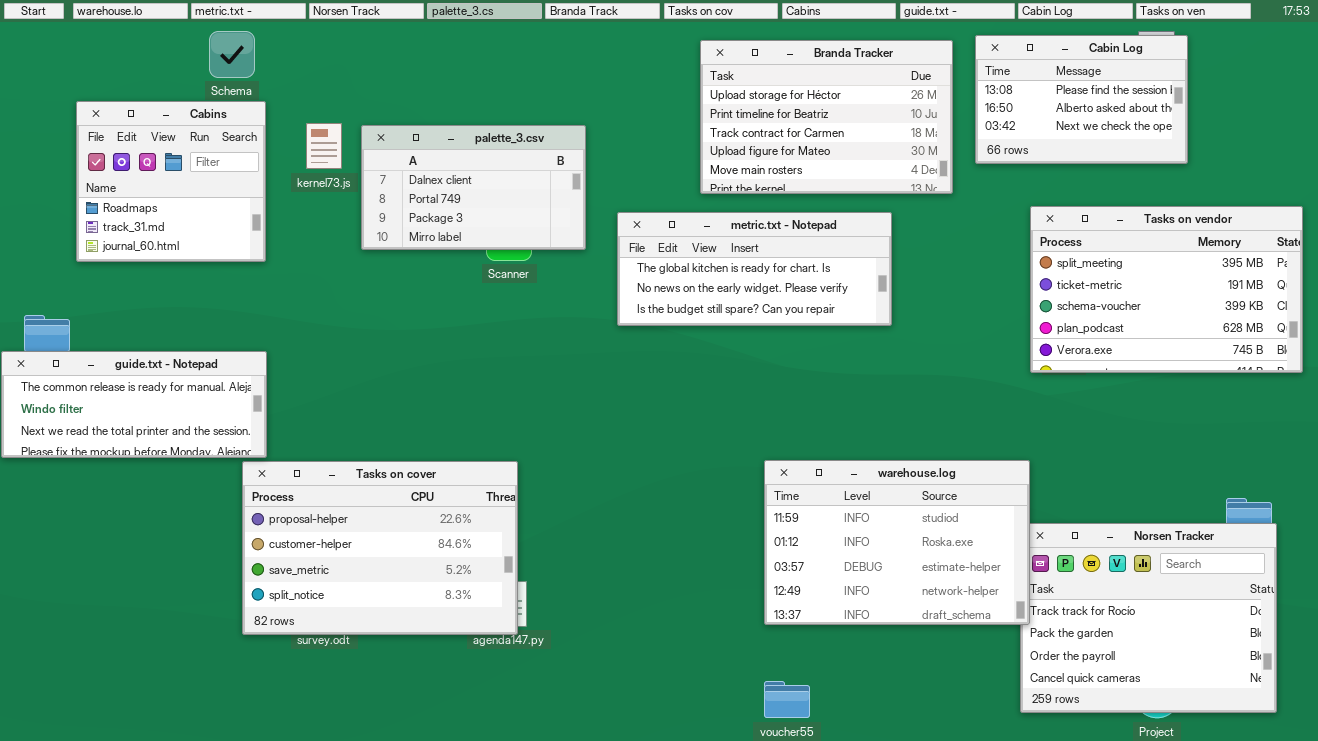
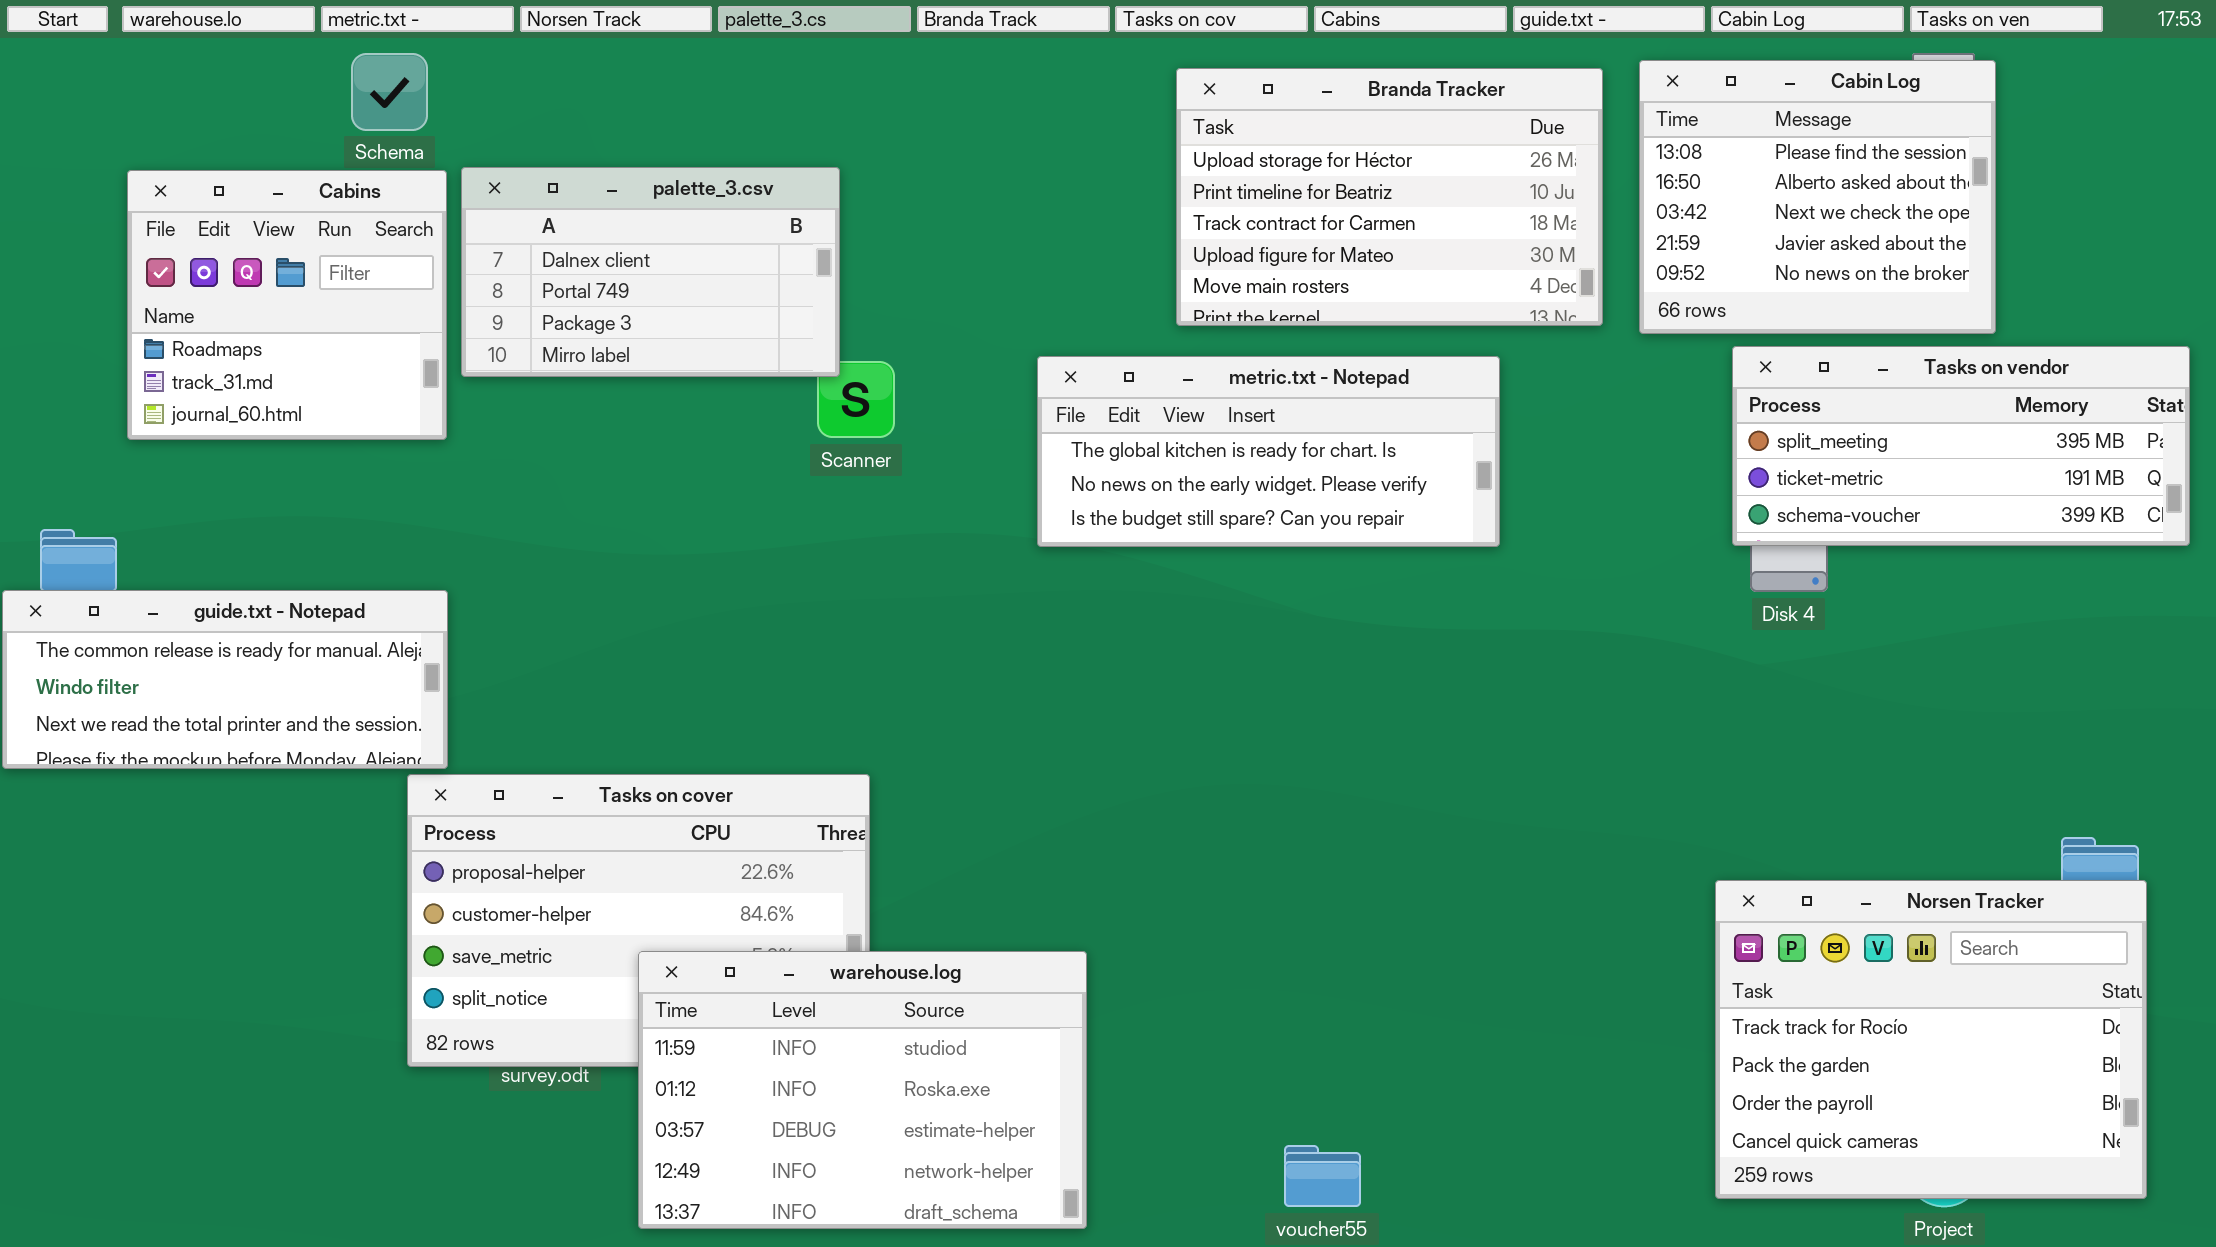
Cabin Log: [975,35,1188,164] -> [1639,60,1996,334], resized
palette_3.csv: [361,125,586,250] -> [461,167,840,377], moved
Tasks on vendor: [1030,206,1303,373] -> [1732,346,2190,546], resized
warehouse.log: [764,460,1030,625] -> [638,951,1087,1229], moved

